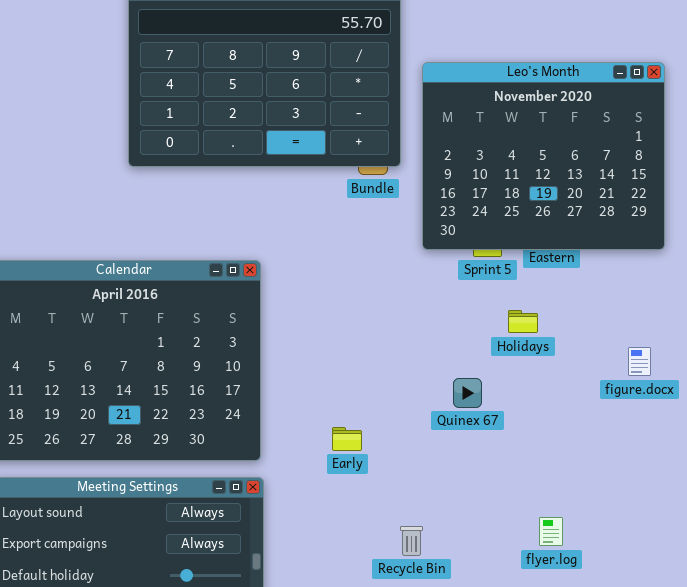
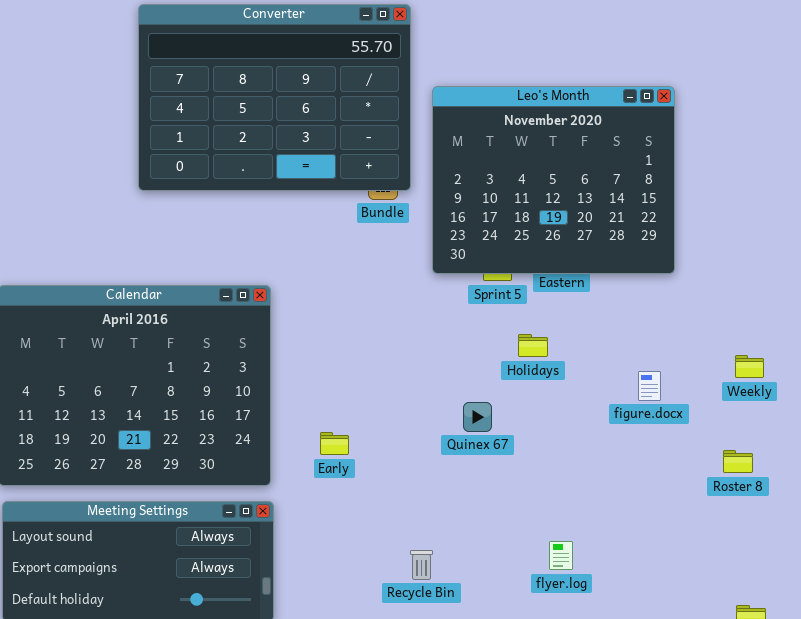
Early: [332,427,362,451] -> [320,432,349,455], moved

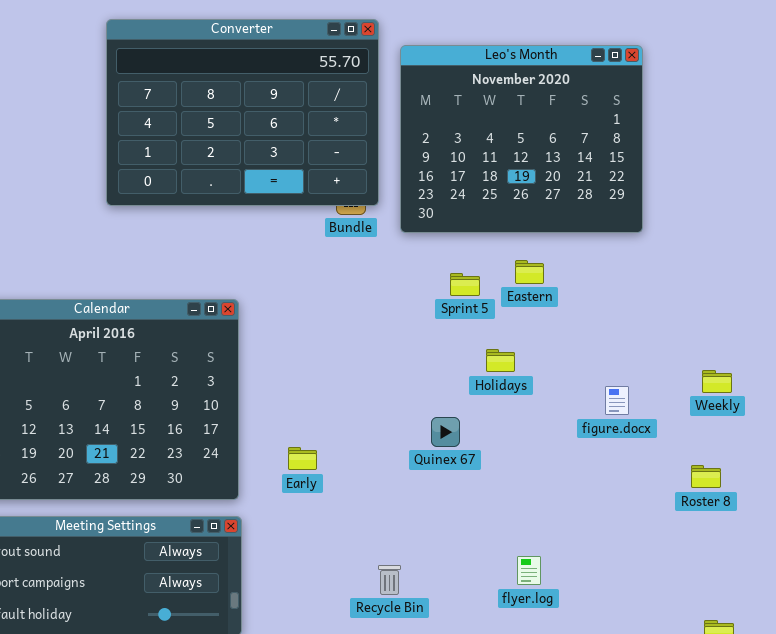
Leo's Month: [432,86,675,274] -> [400,45,643,233], moved

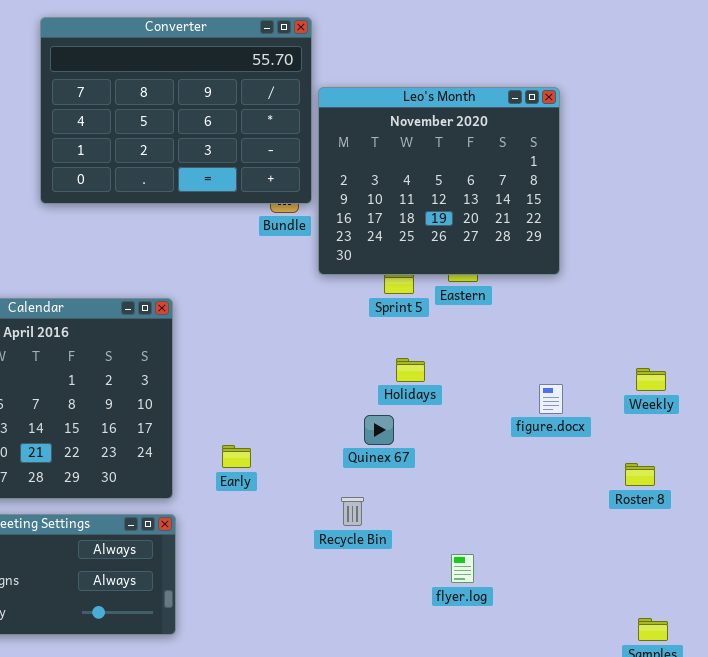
Leo's Month: [400,45,643,233] -> [318,87,560,275], moved
Holidays: [486,349,515,372] -> [396,358,425,382], moved
Recycle Bin: [378,565,401,595] -> [341,497,364,526], moved

